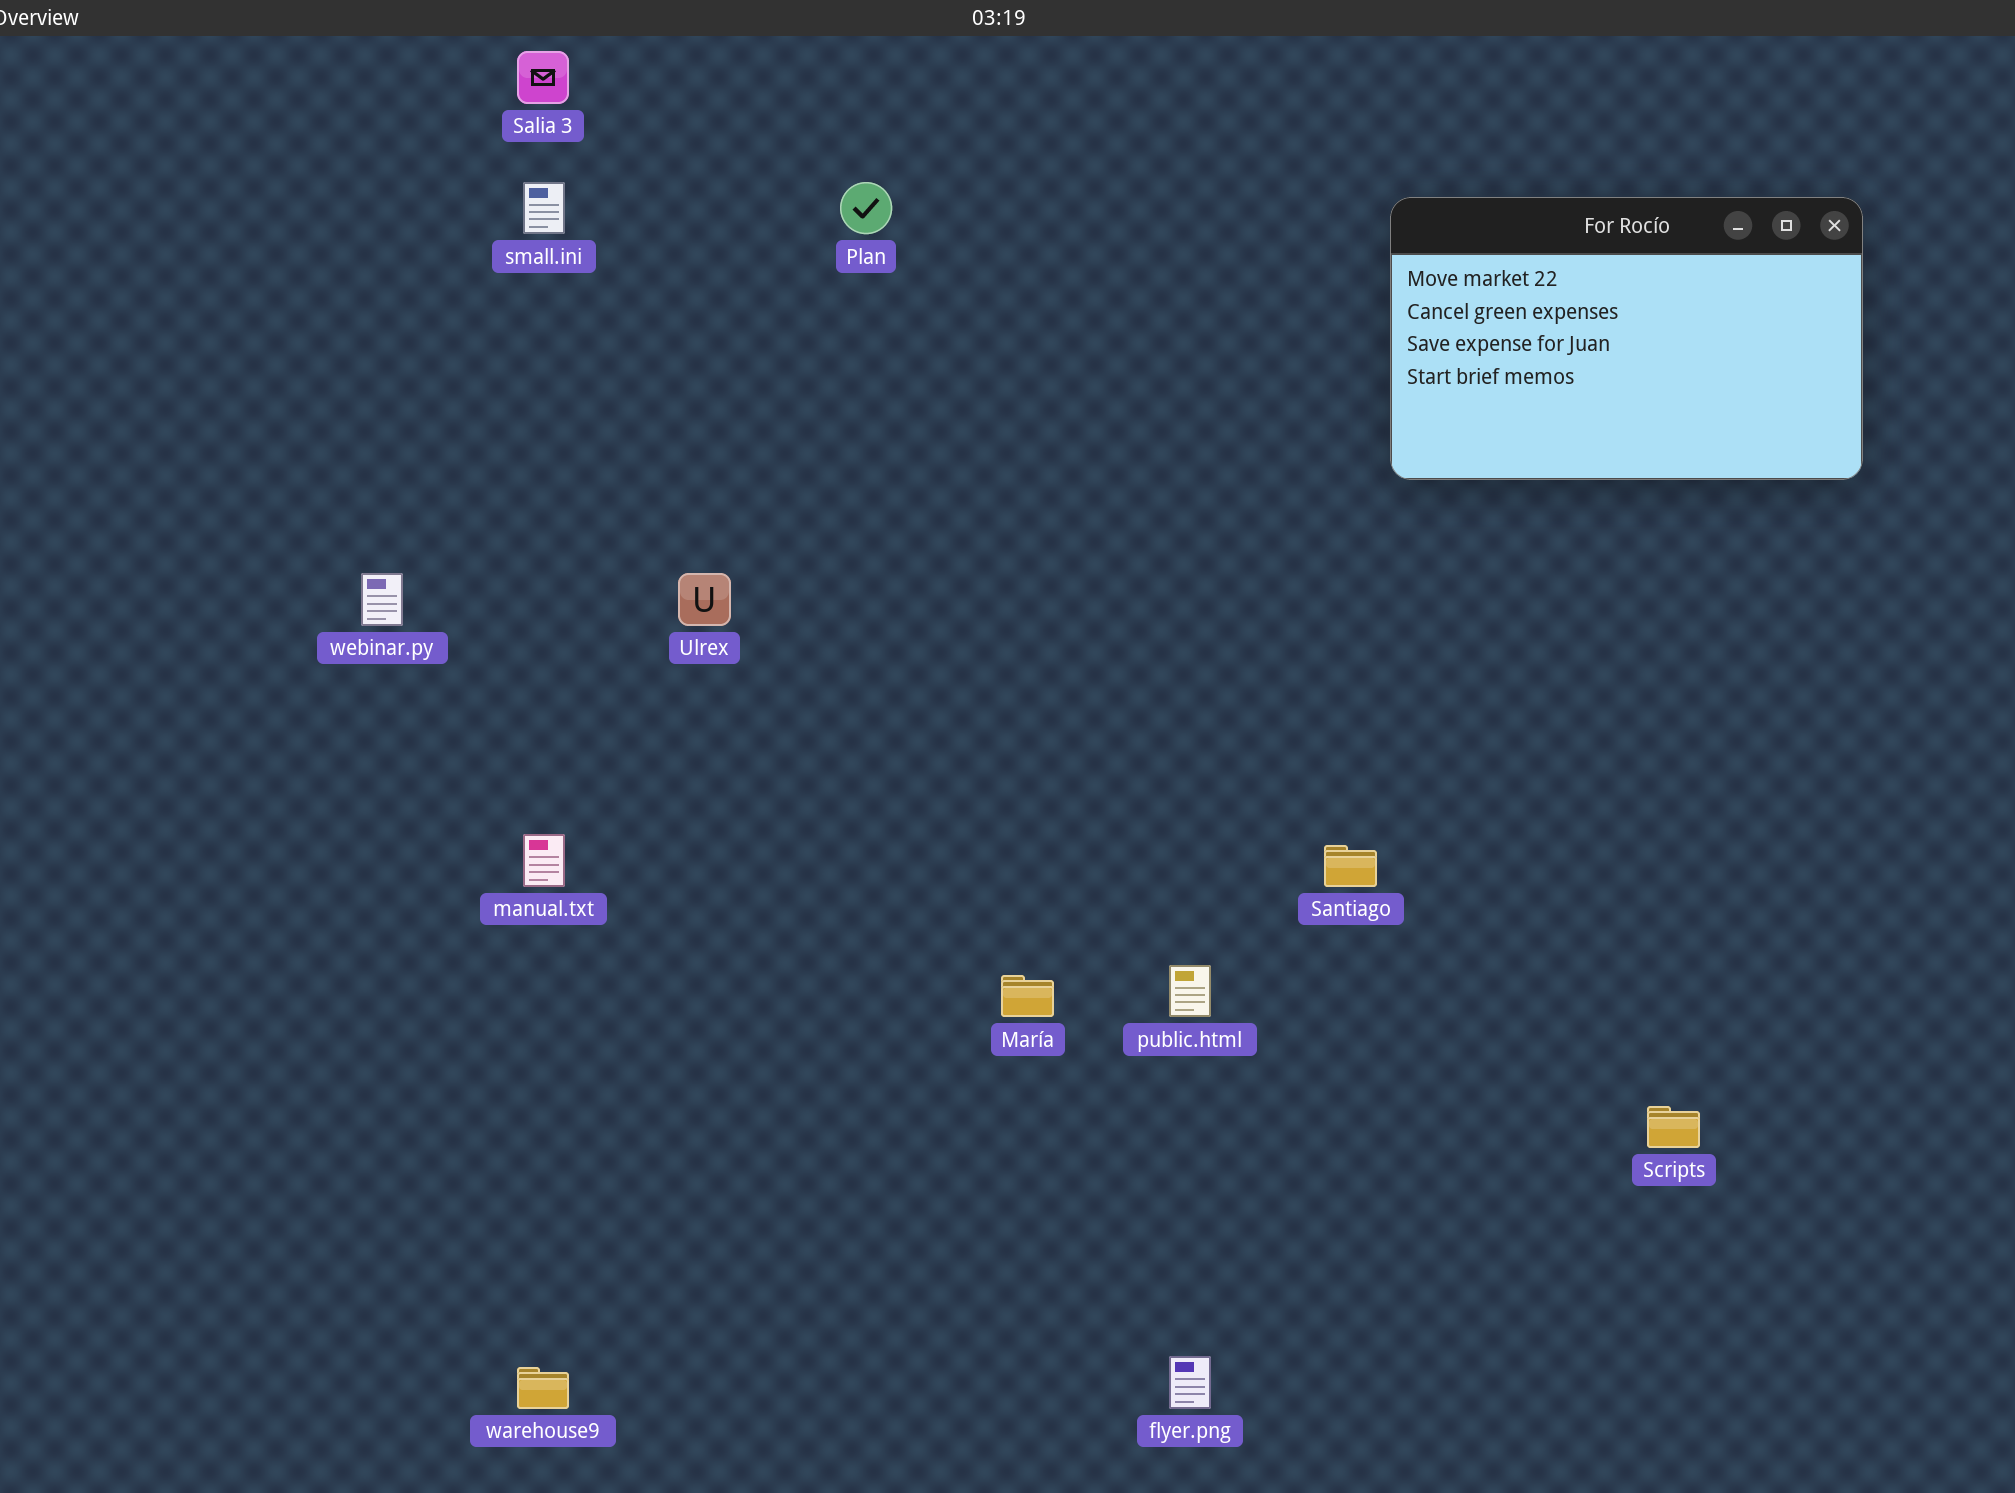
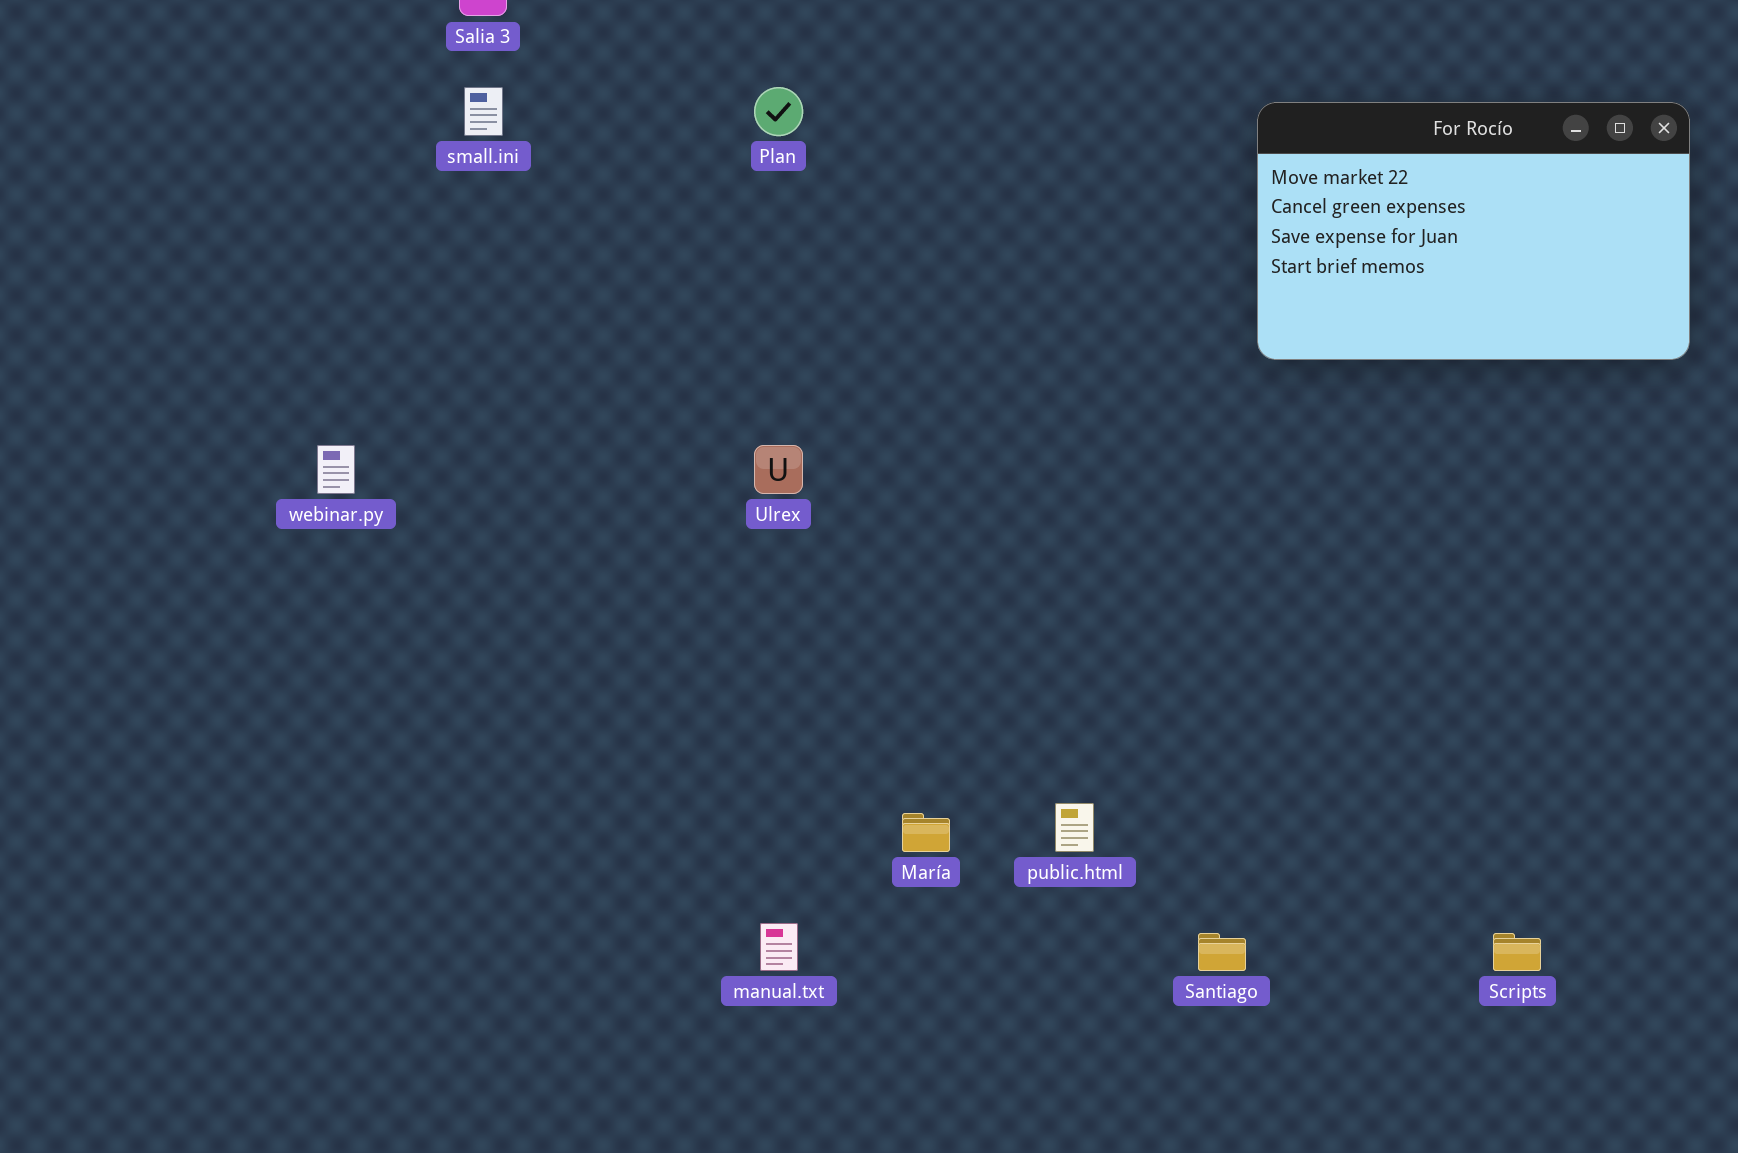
Ulrex: [678,573,731,626] -> [754,445,803,494], moved
manual.txt: [523,834,565,887] -> [760,923,798,971], moved
Santiago: [1324,845,1377,887] -> [1198,933,1246,971], moved

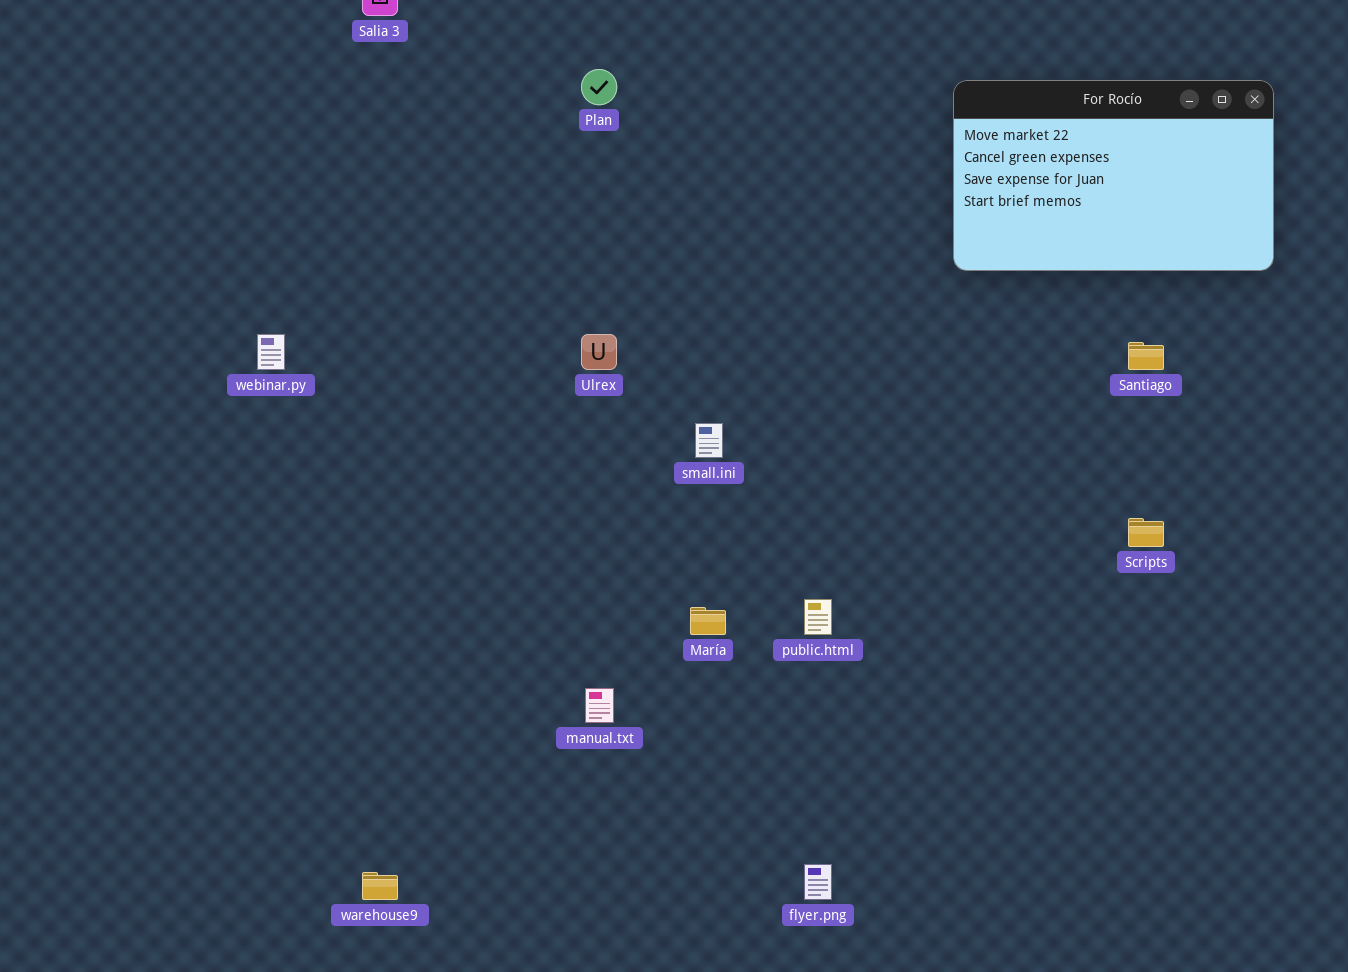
small.ini: [464,87,503,136] -> [695,423,723,458], moved
Santiago: [1198,933,1246,971] -> [1128,342,1164,370], moved
Scripts: [1493,933,1541,971] -> [1128,518,1164,547], moved

